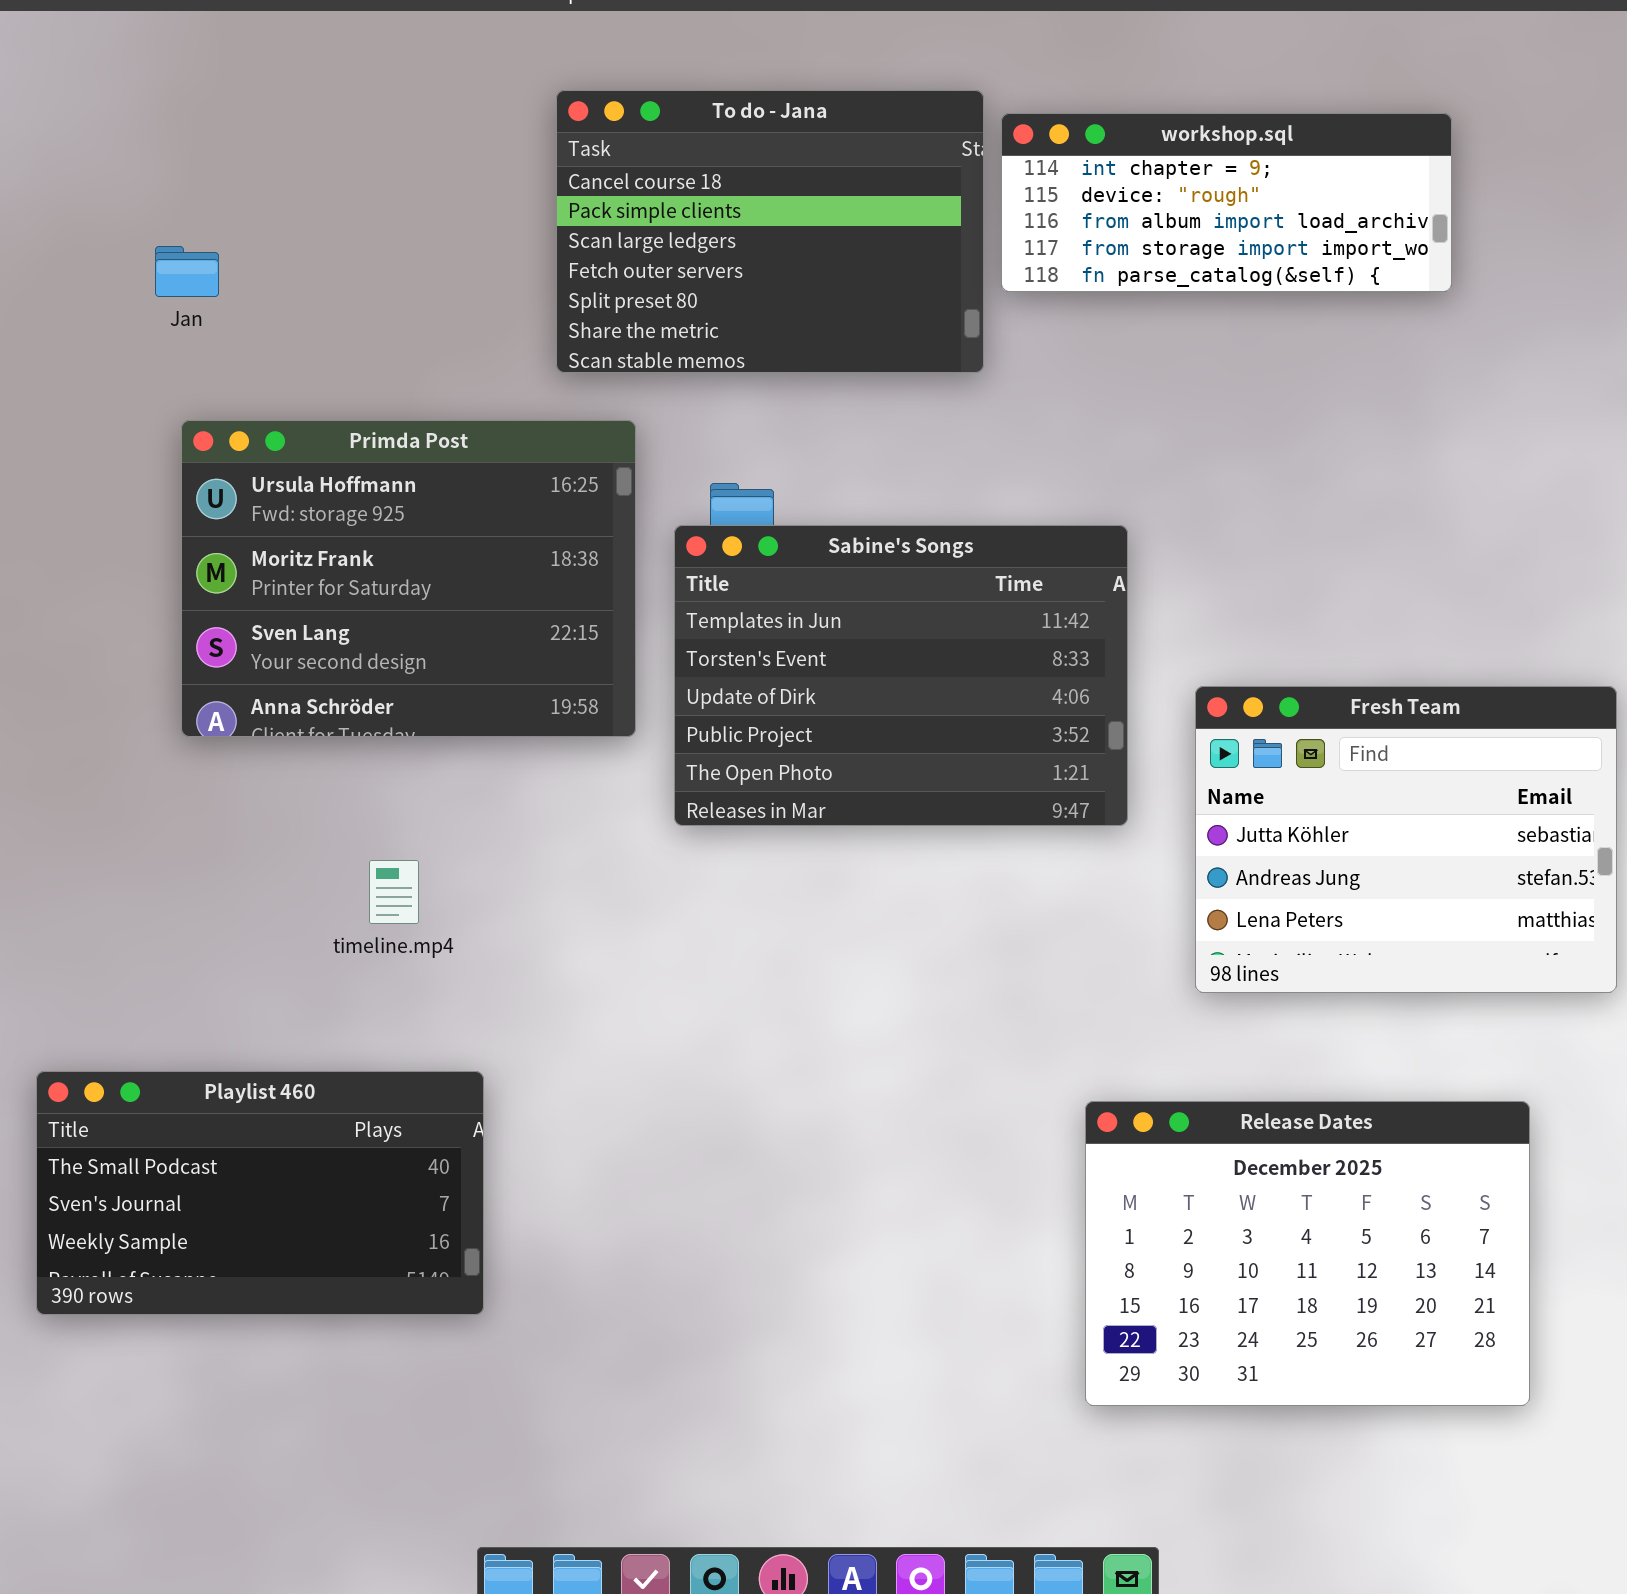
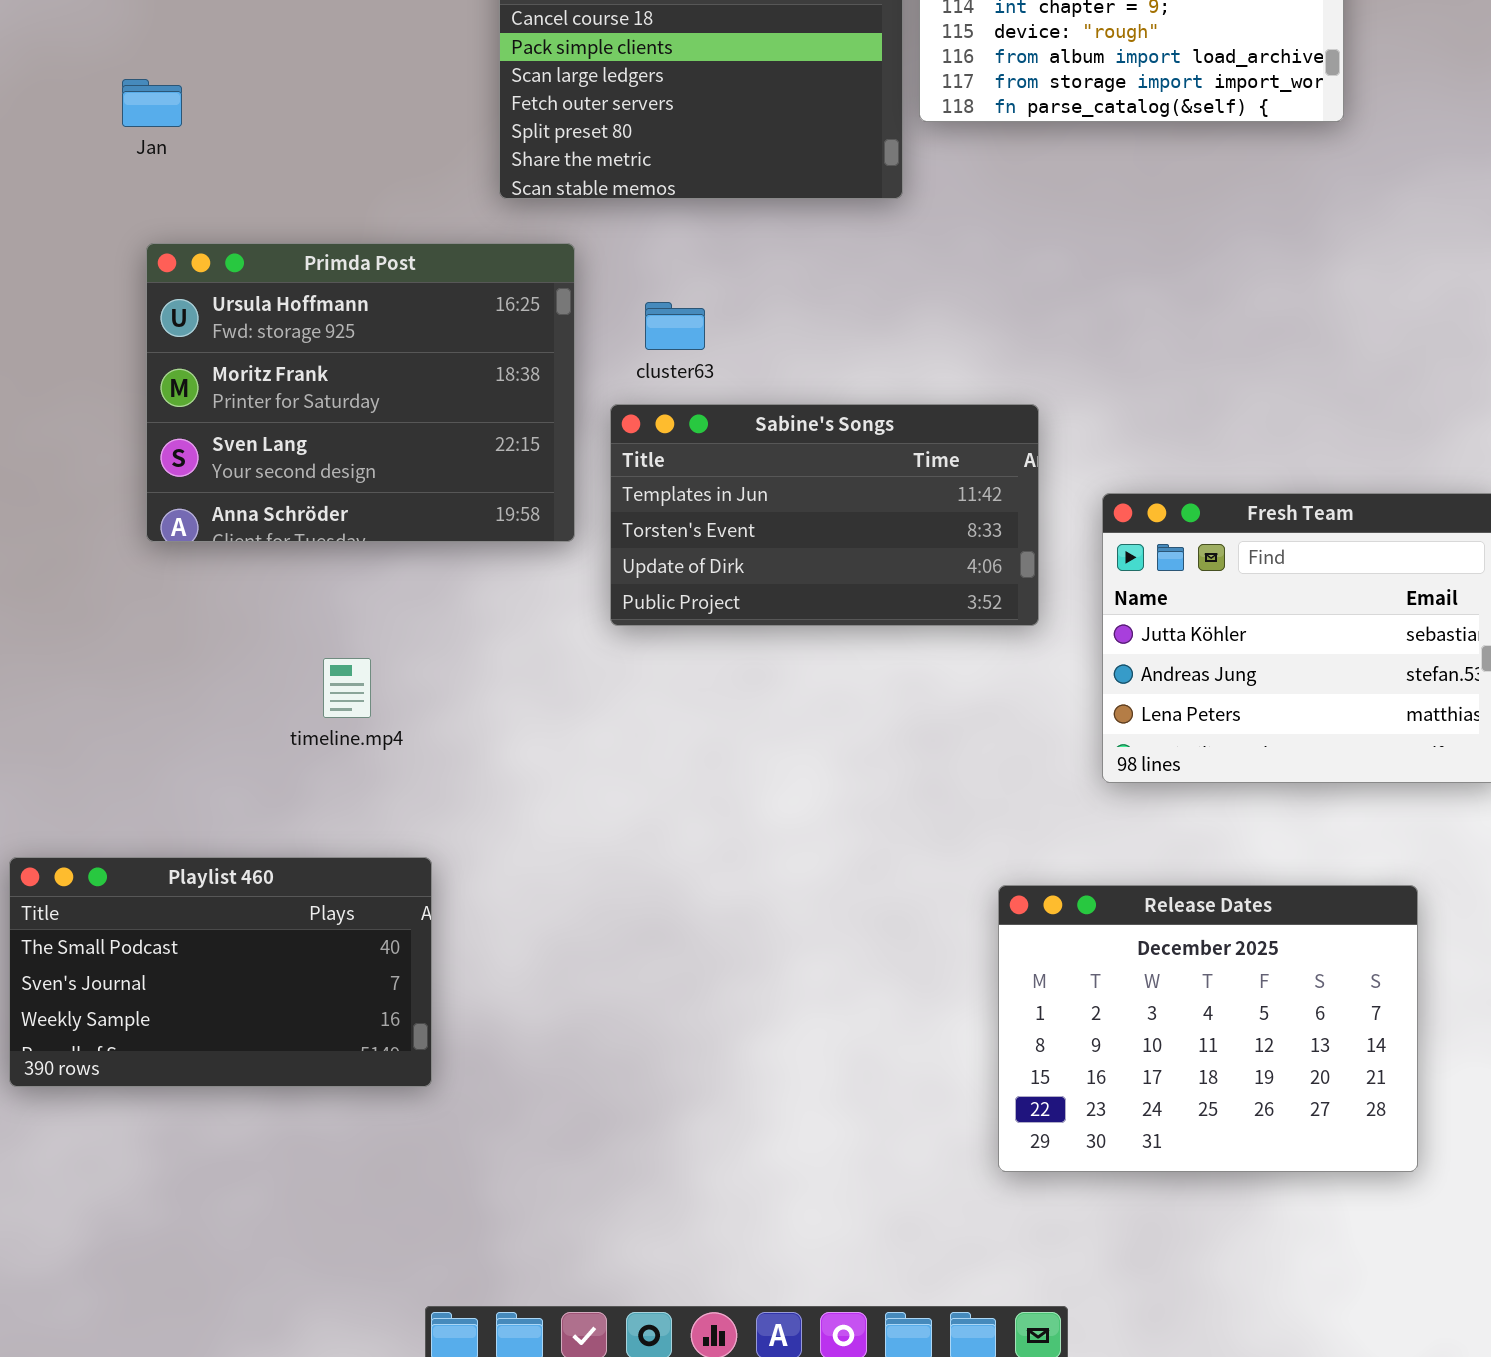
Sabine's Songs: [674,525,1128,826] -> [610,404,1039,626], resized

